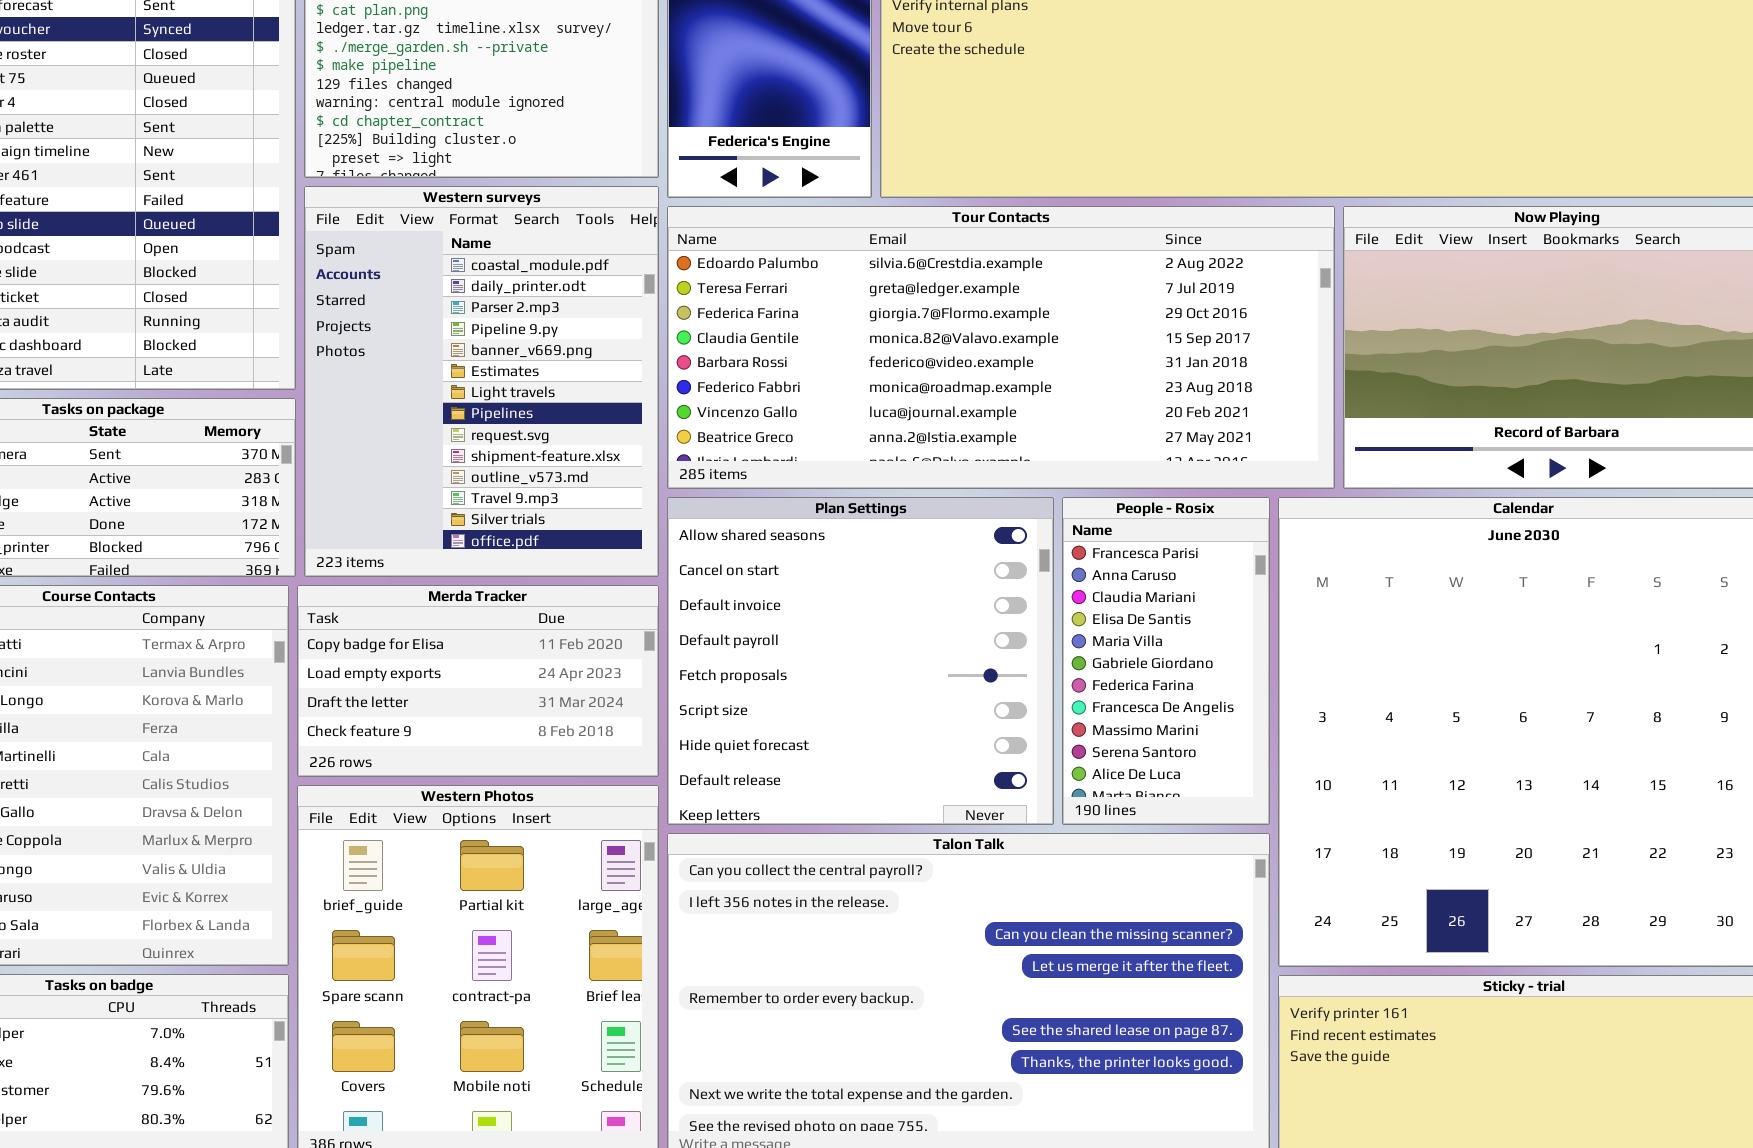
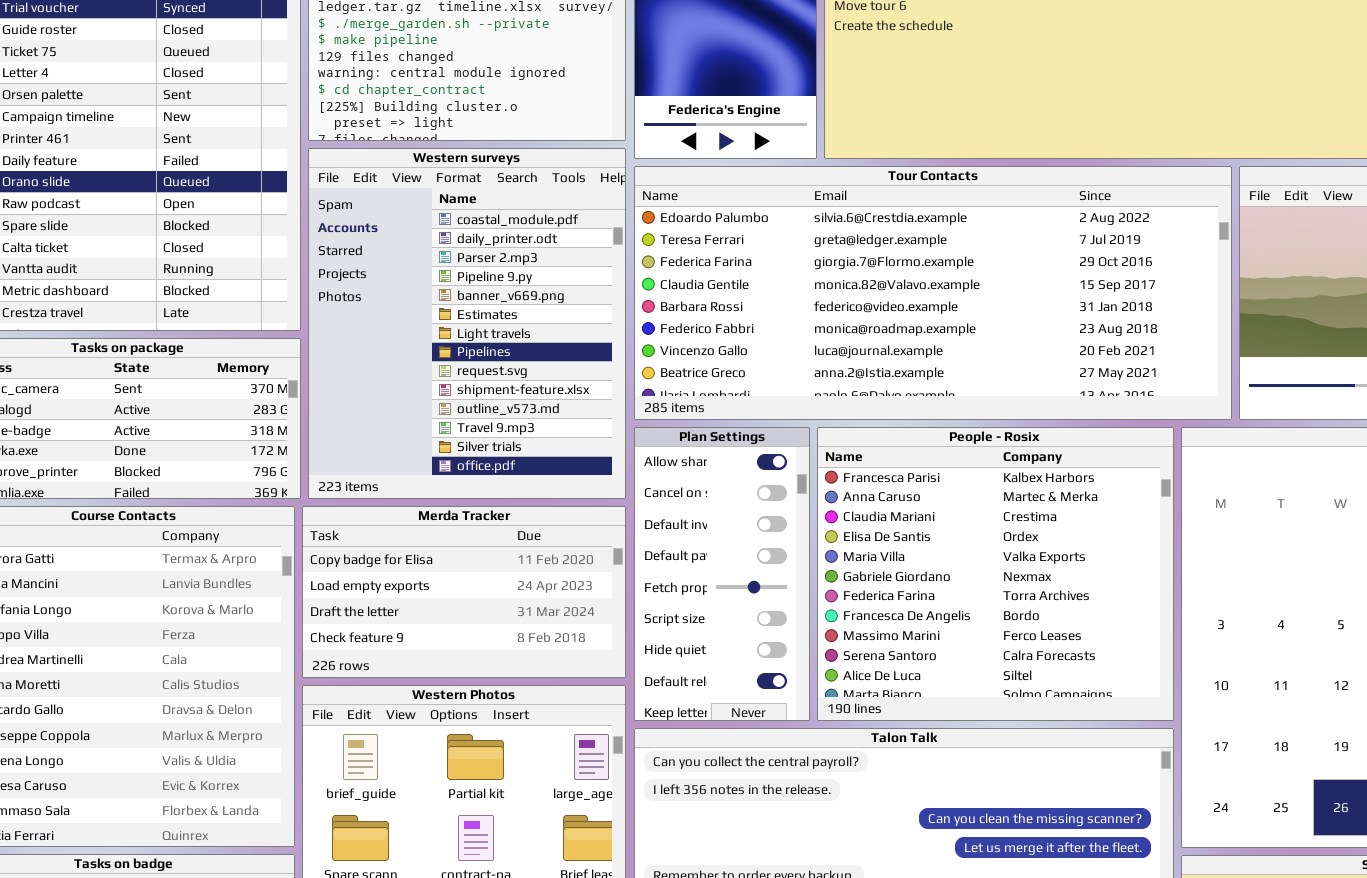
Plan Settings: [667,497,1054,825] -> [634,427,810,721], resized
People - Rosix: [1062,497,1270,825] -> [817,427,1174,721], resized

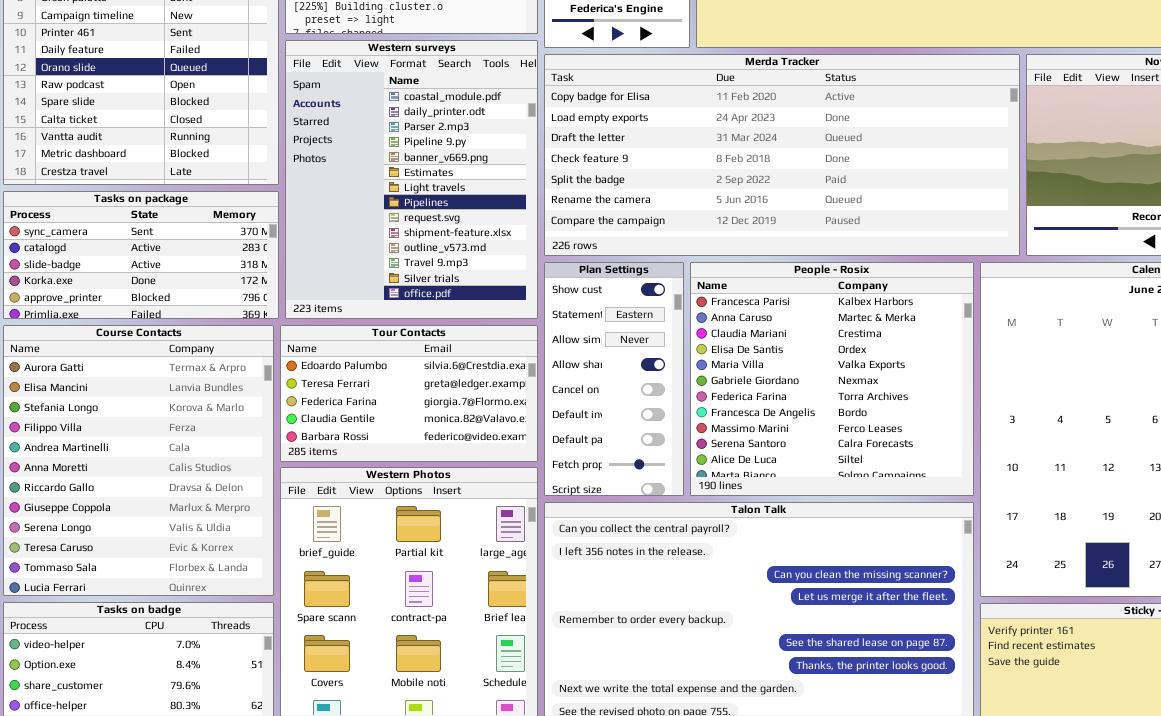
Tour Contacts: [634,166,1232,420] -> [280,325,538,462], moved, resized
Plan Settings: [634,427,810,721] -> [544,262,684,496], scrolled up 3 rows
Merda Tracker: [302,506,626,678] -> [544,54,1020,256], moved, resized

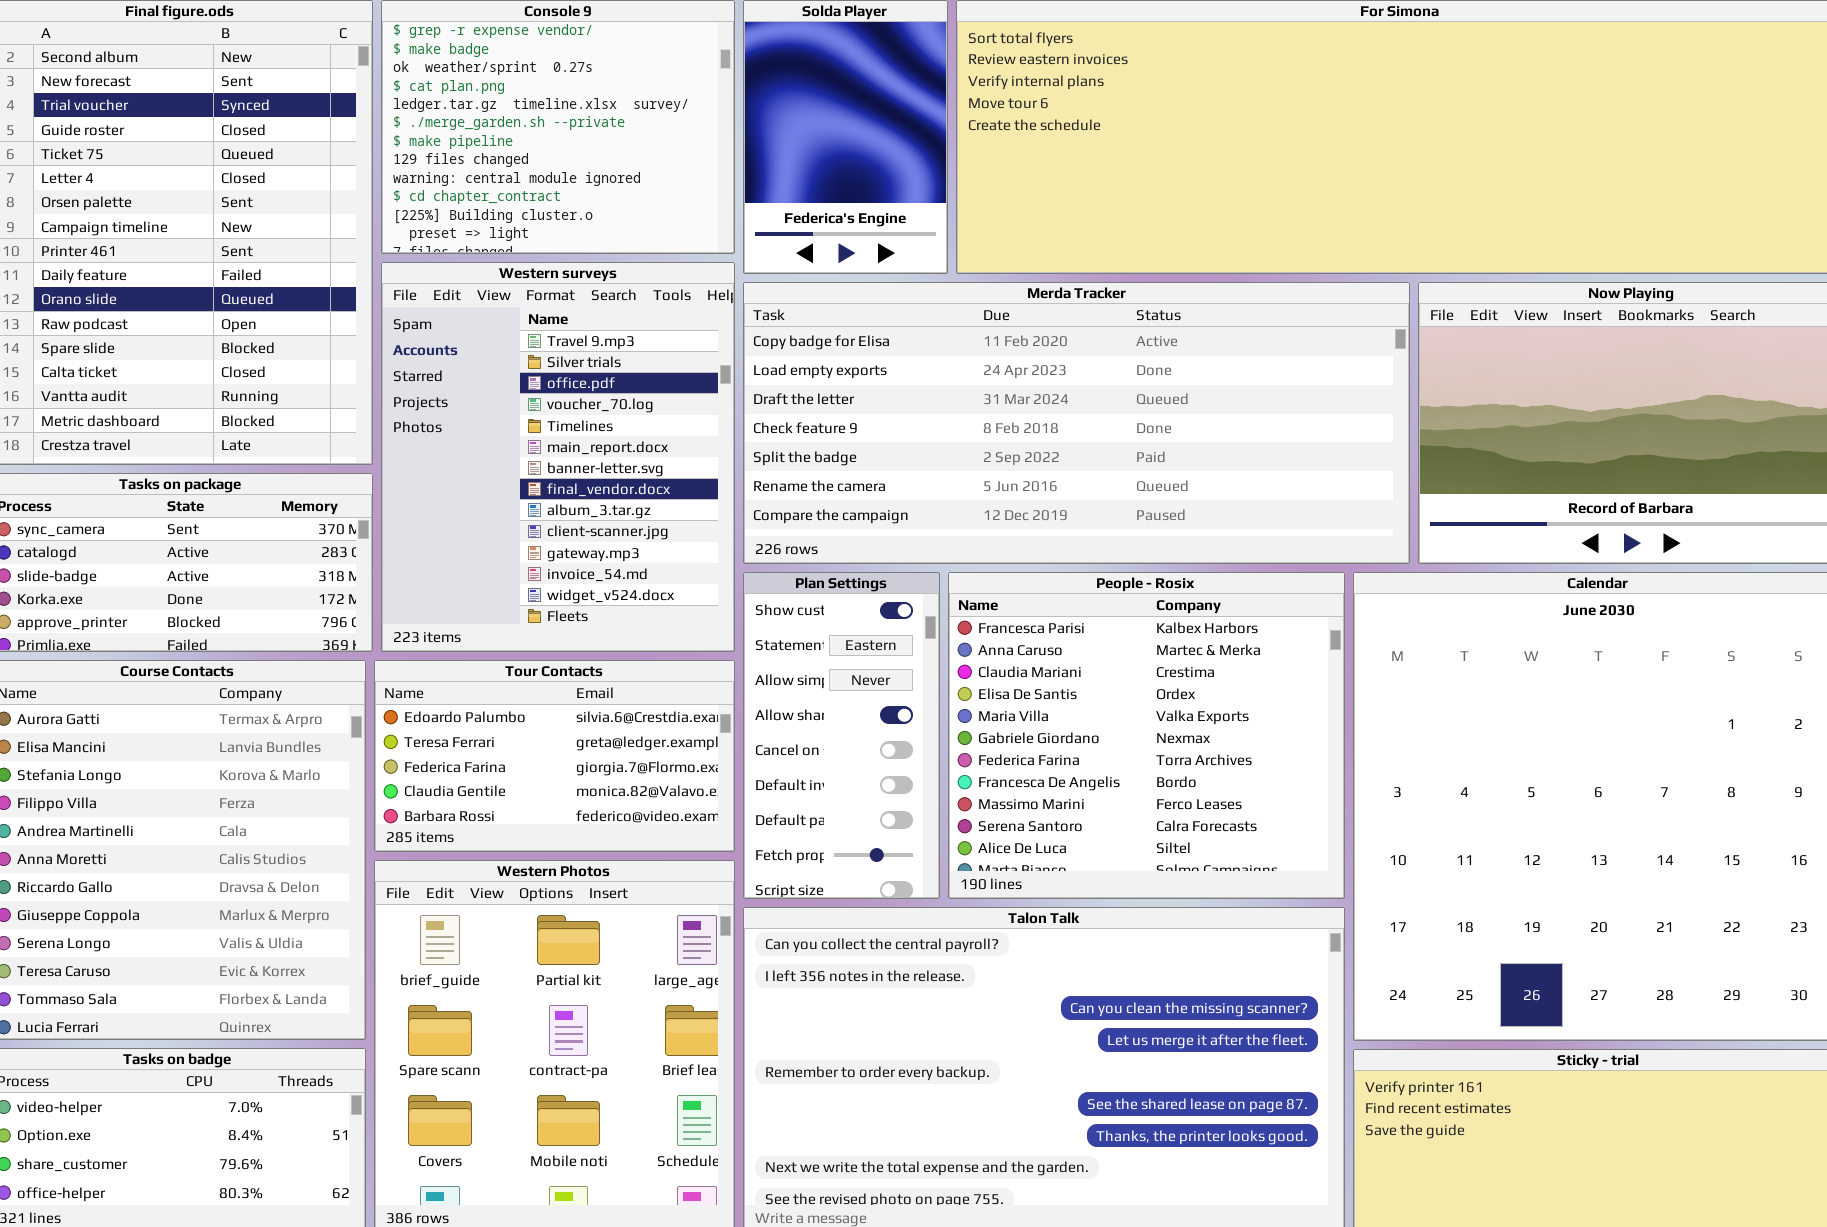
Western surveys: [285,40,538,319] -> [381,262,735,652], scrolled down 11 rows

